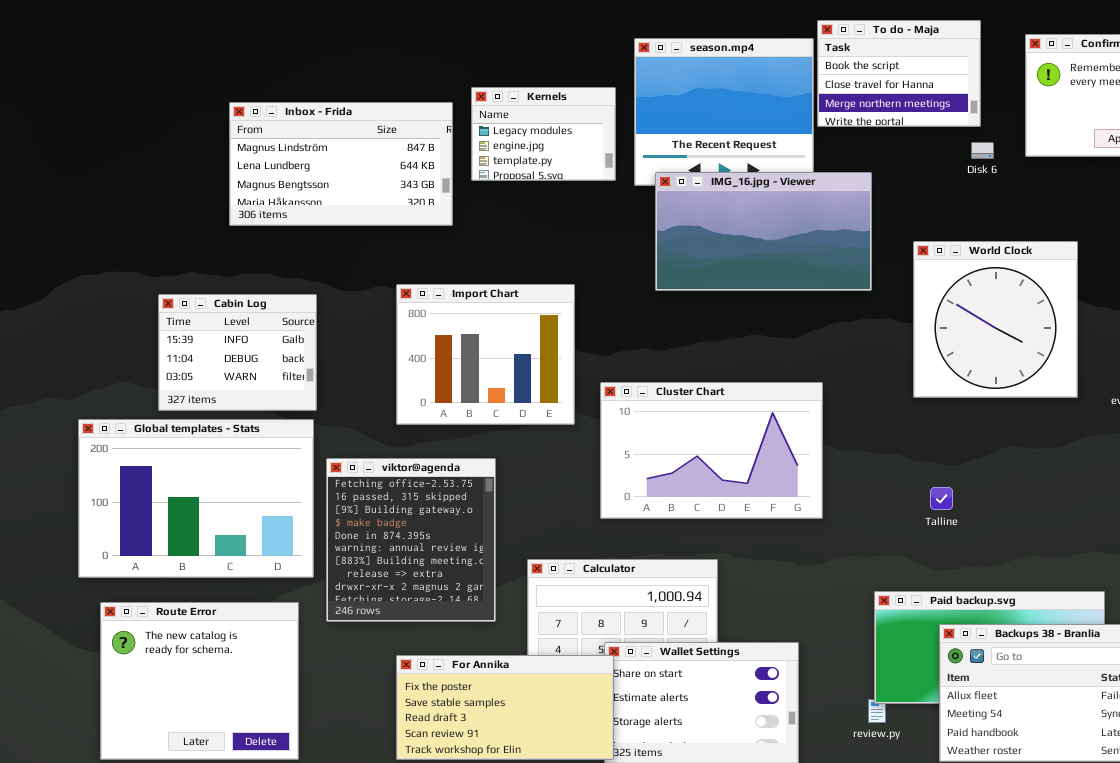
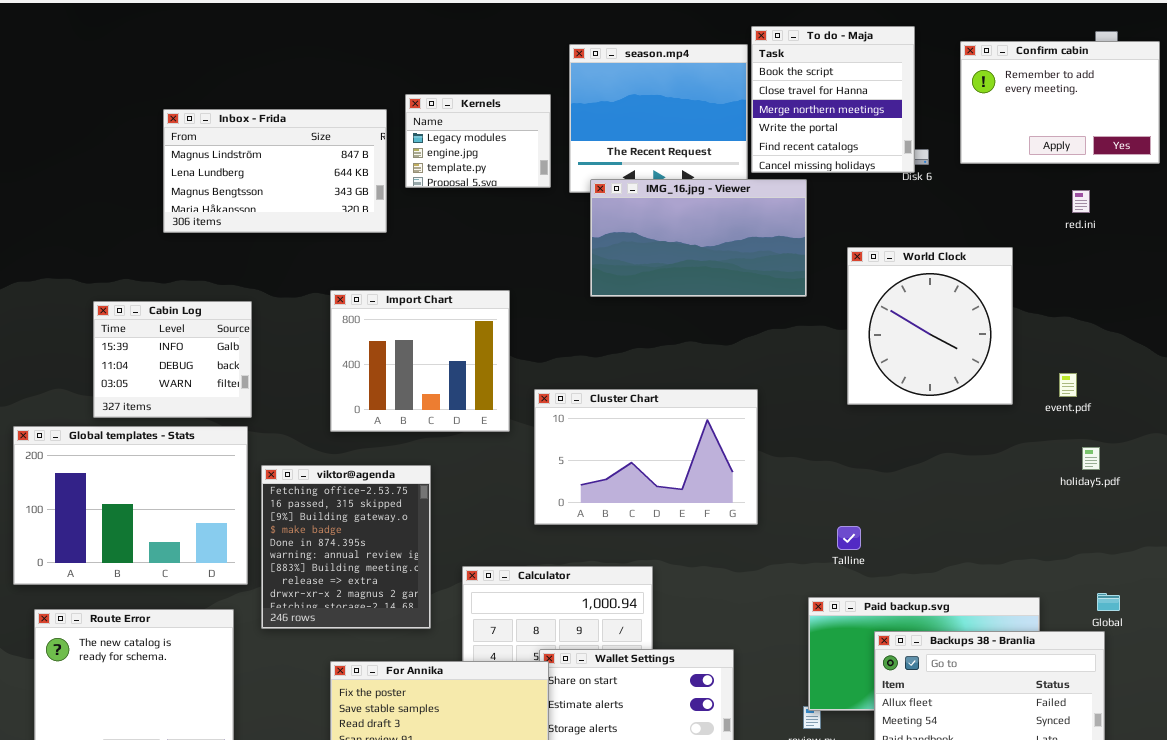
To do - Maja: [817,20,981,127] -> [751,26,915,173], resized
Talline: [930,487,953,510] -> [837,526,861,550], moved

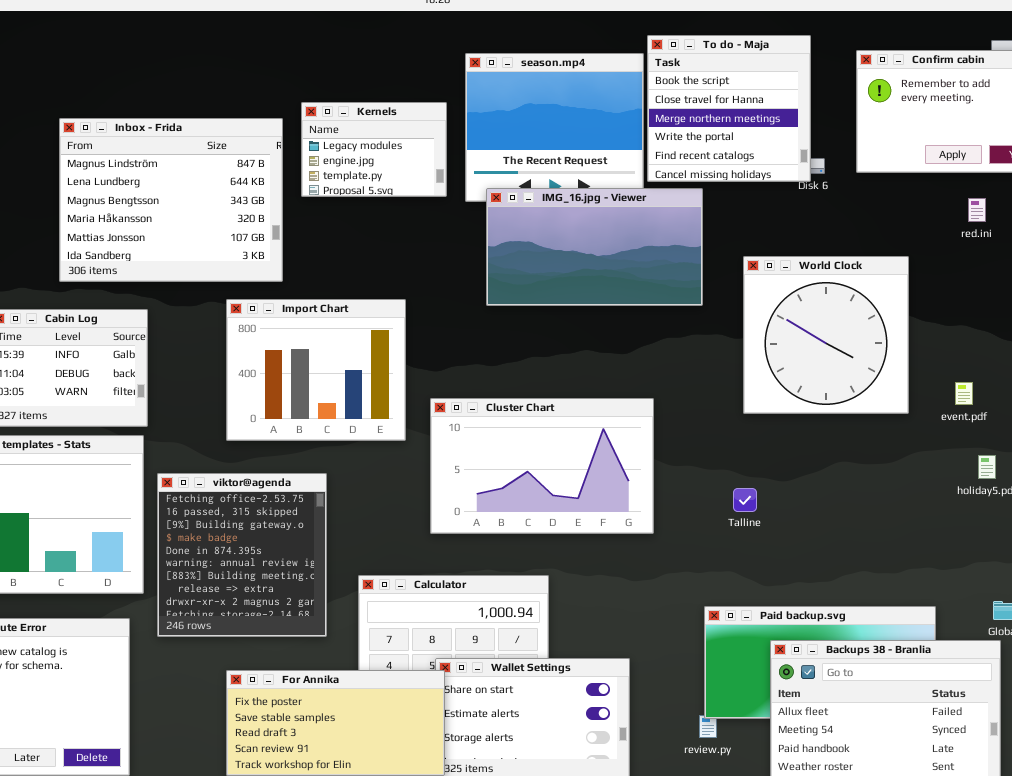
Inbox - Frida: [163,109,387,233] -> [59,118,283,282], resized
Talline: [837,526,861,550] -> [733,488,757,512], moved

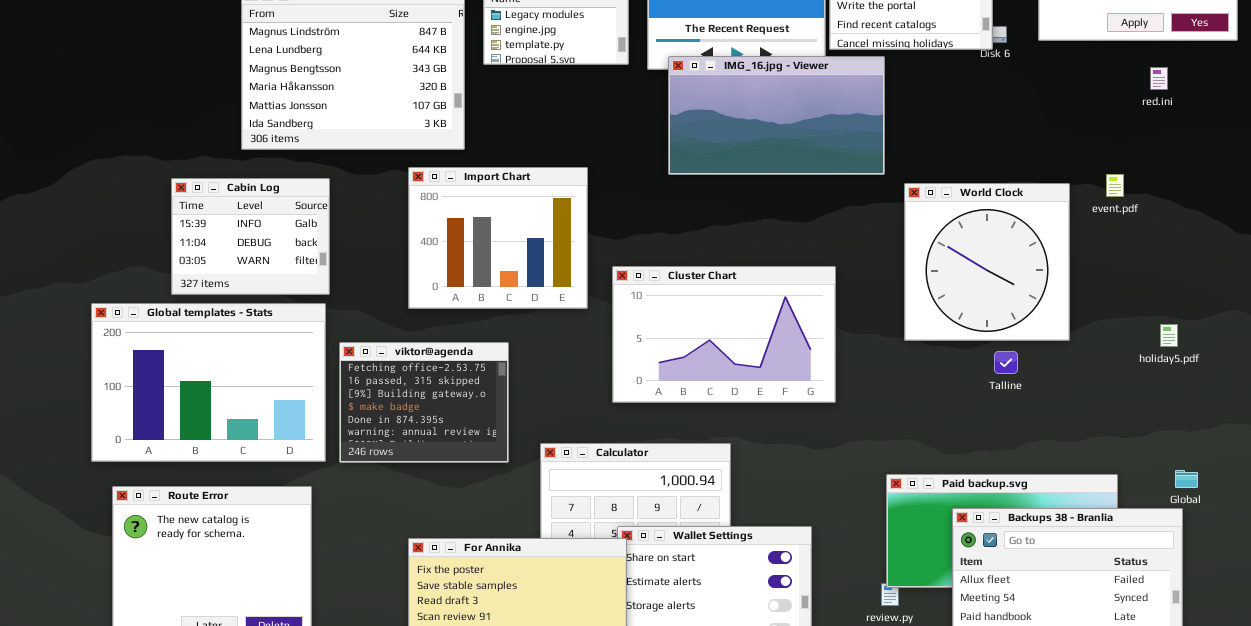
World Clock: [743,256,909,414] -> [904,183,1070,341], moved
event.pdf: [955,382,973,405] -> [1106,174,1124,197], moved
viktor@agenda: [157,473,327,637] -> [339,342,509,463], resized
Talline: [733,488,757,512] -> [994,351,1018,374], moved

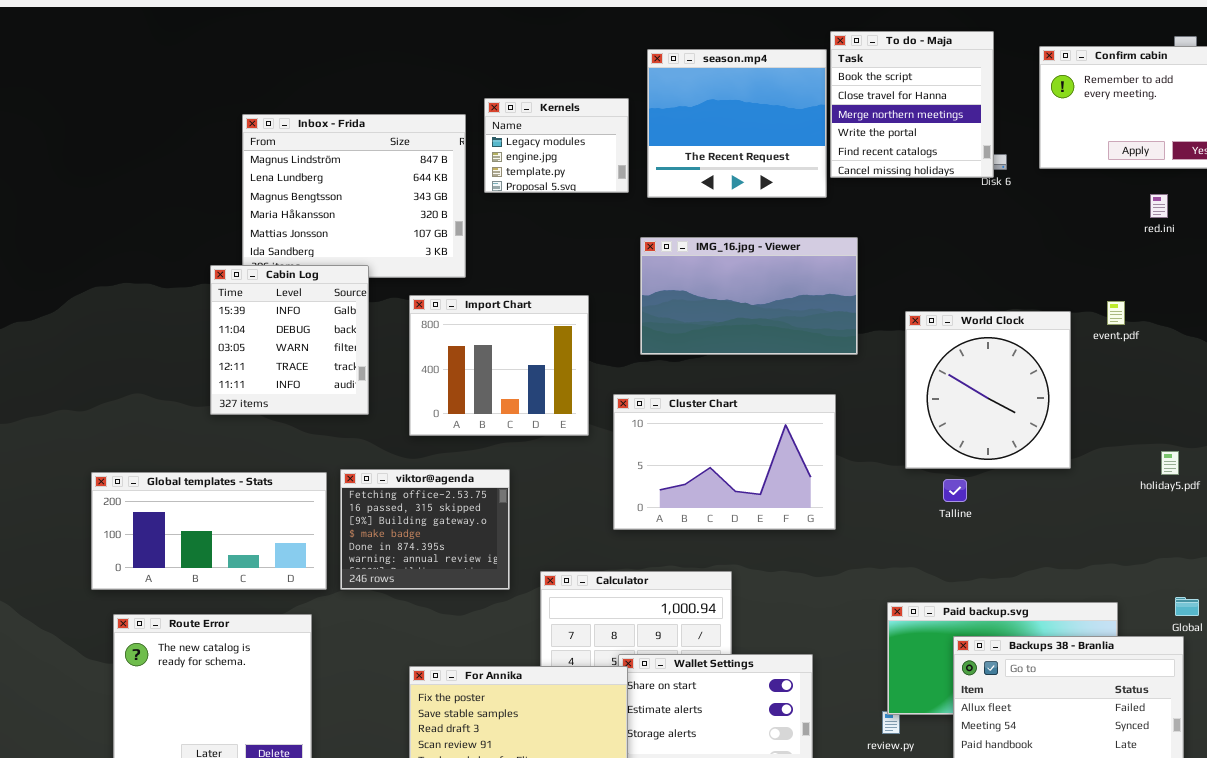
IMG_16.jpg - Viewer: [668,56,885,175] -> [640,237,858,355], moved
Cabin Log: [171,178,330,295] -> [210,265,369,415], moved, resized
Global templates - Stats: [91,303,326,462] -> [91,472,327,590], resized
Talline: [994,351,1018,374] -> [943,479,967,502], moved

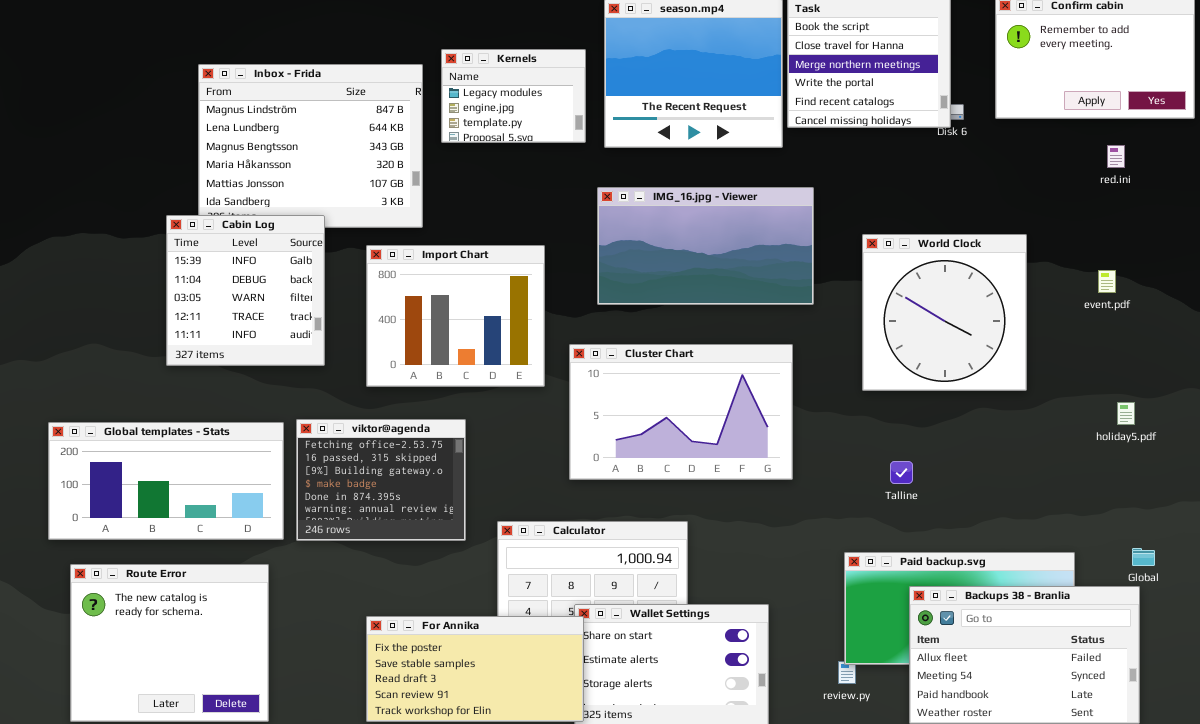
event.pdf: [1107,301,1125,325] -> [1098,270,1116,293], moved
World Clock: [905,311,1071,469] -> [862,234,1027,391], moved
Talline: [943,479,967,502] -> [890,461,913,484], moved

